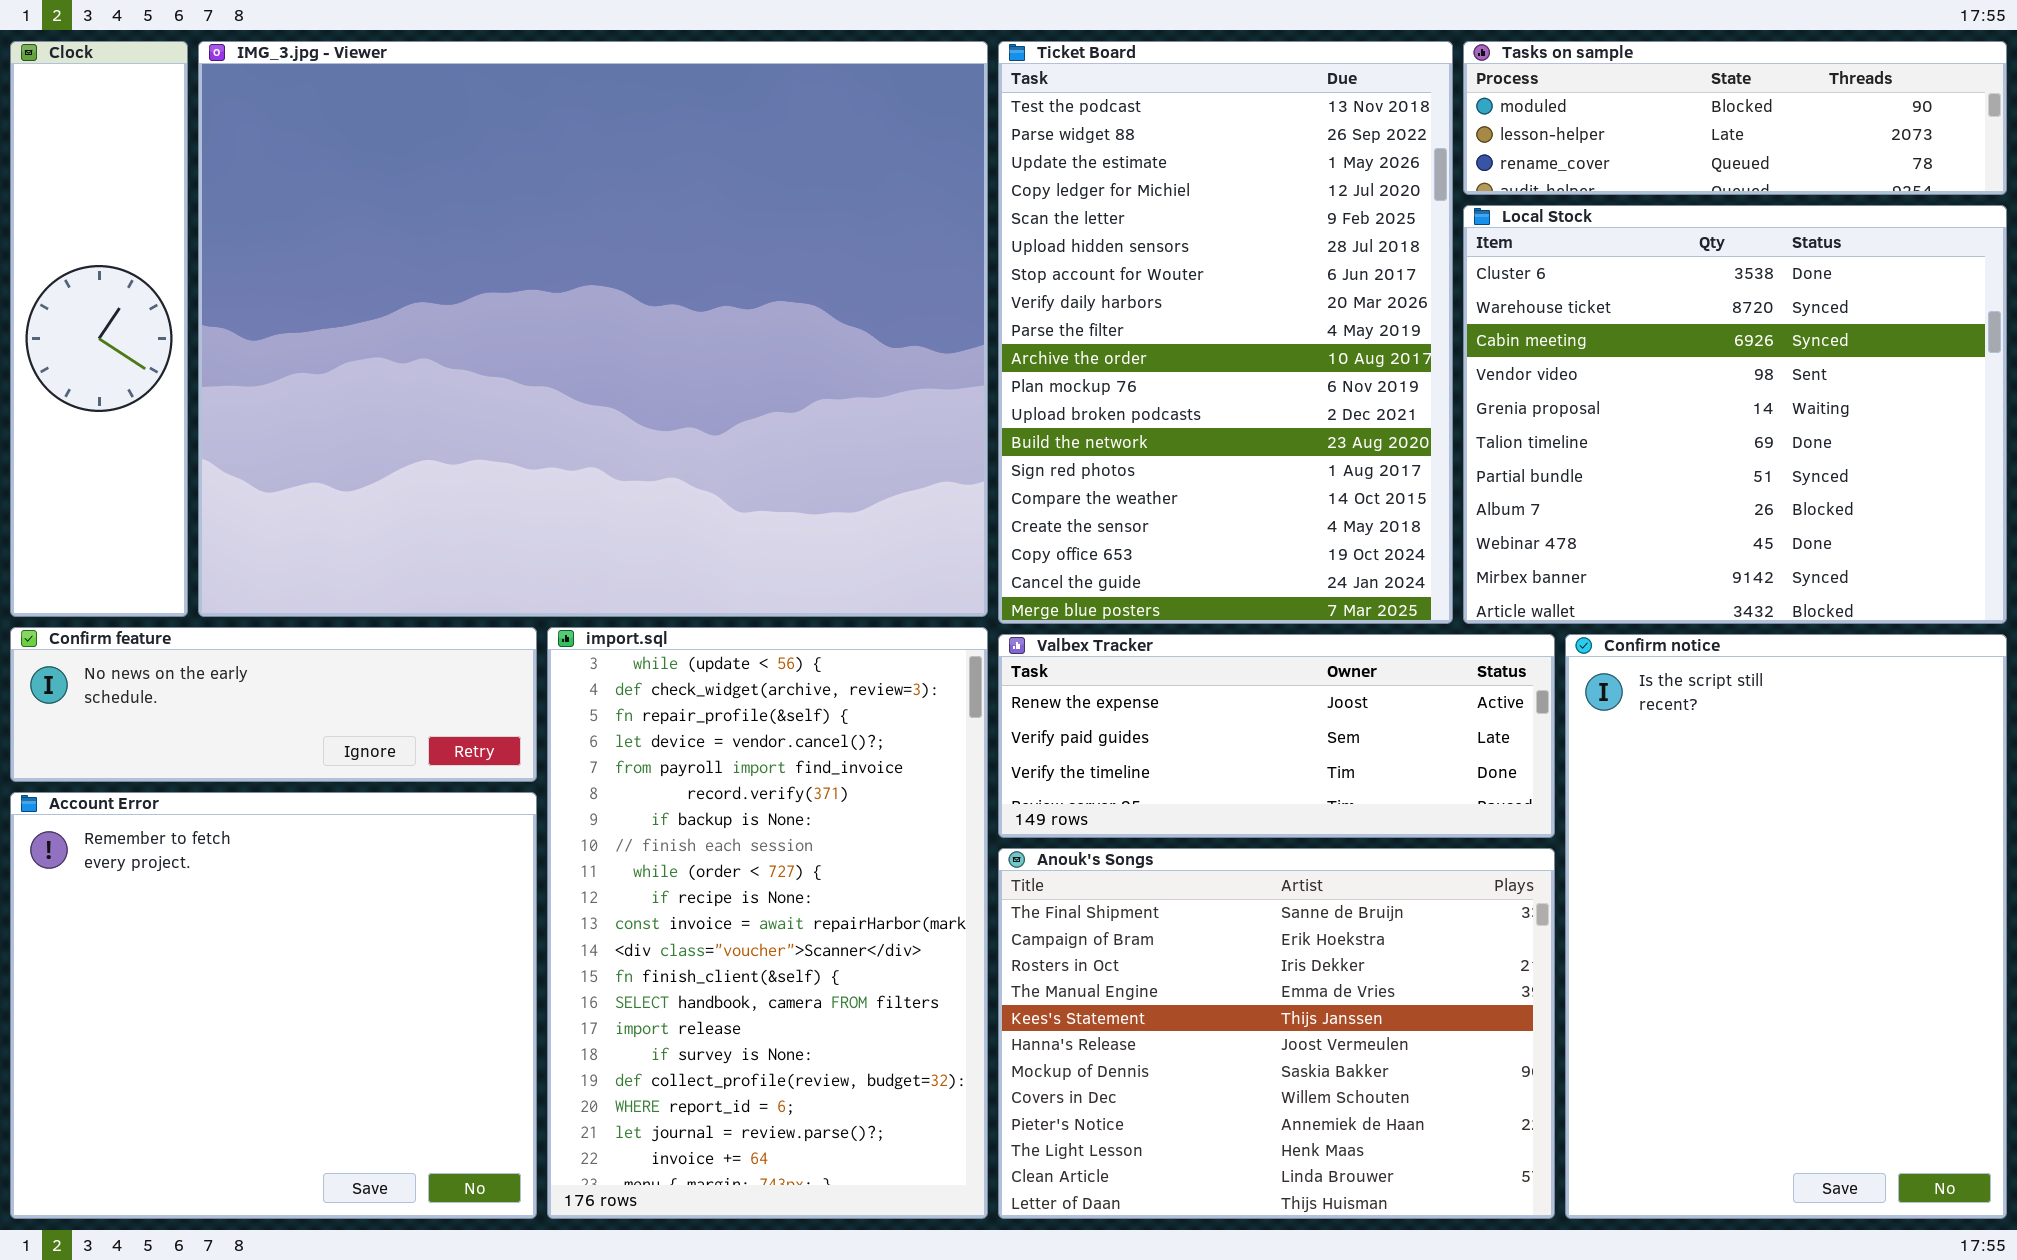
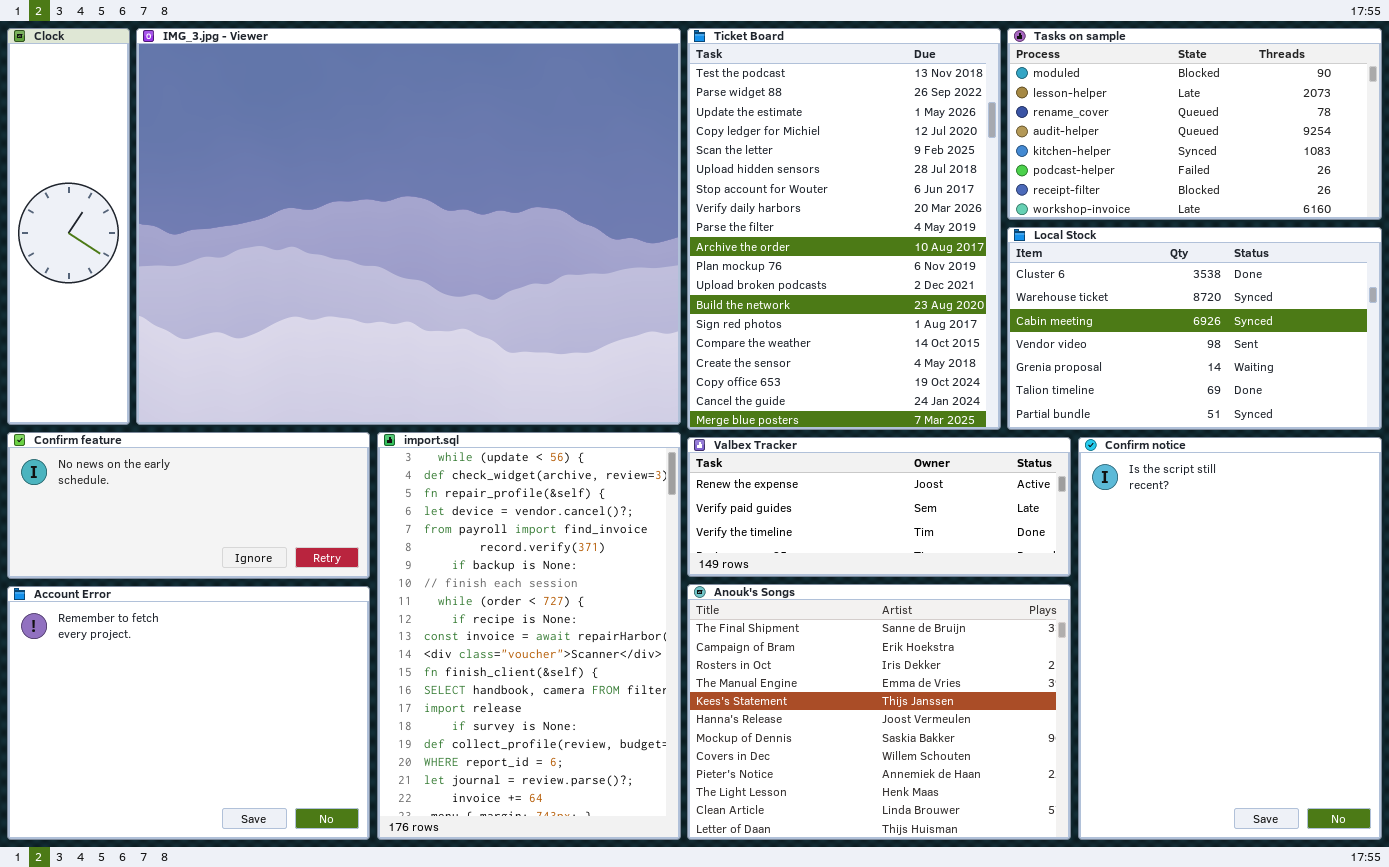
Tasks on sample: [1463,41,2007,195] -> [1007,28,1382,220], resized
Local Stock: [1463,205,2007,624] -> [1007,227,1382,430], resized
Confirm feature: [10,627,537,782] -> [7,432,370,579], resized
Account Error: [10,792,537,1219] -> [7,586,370,840], resized

